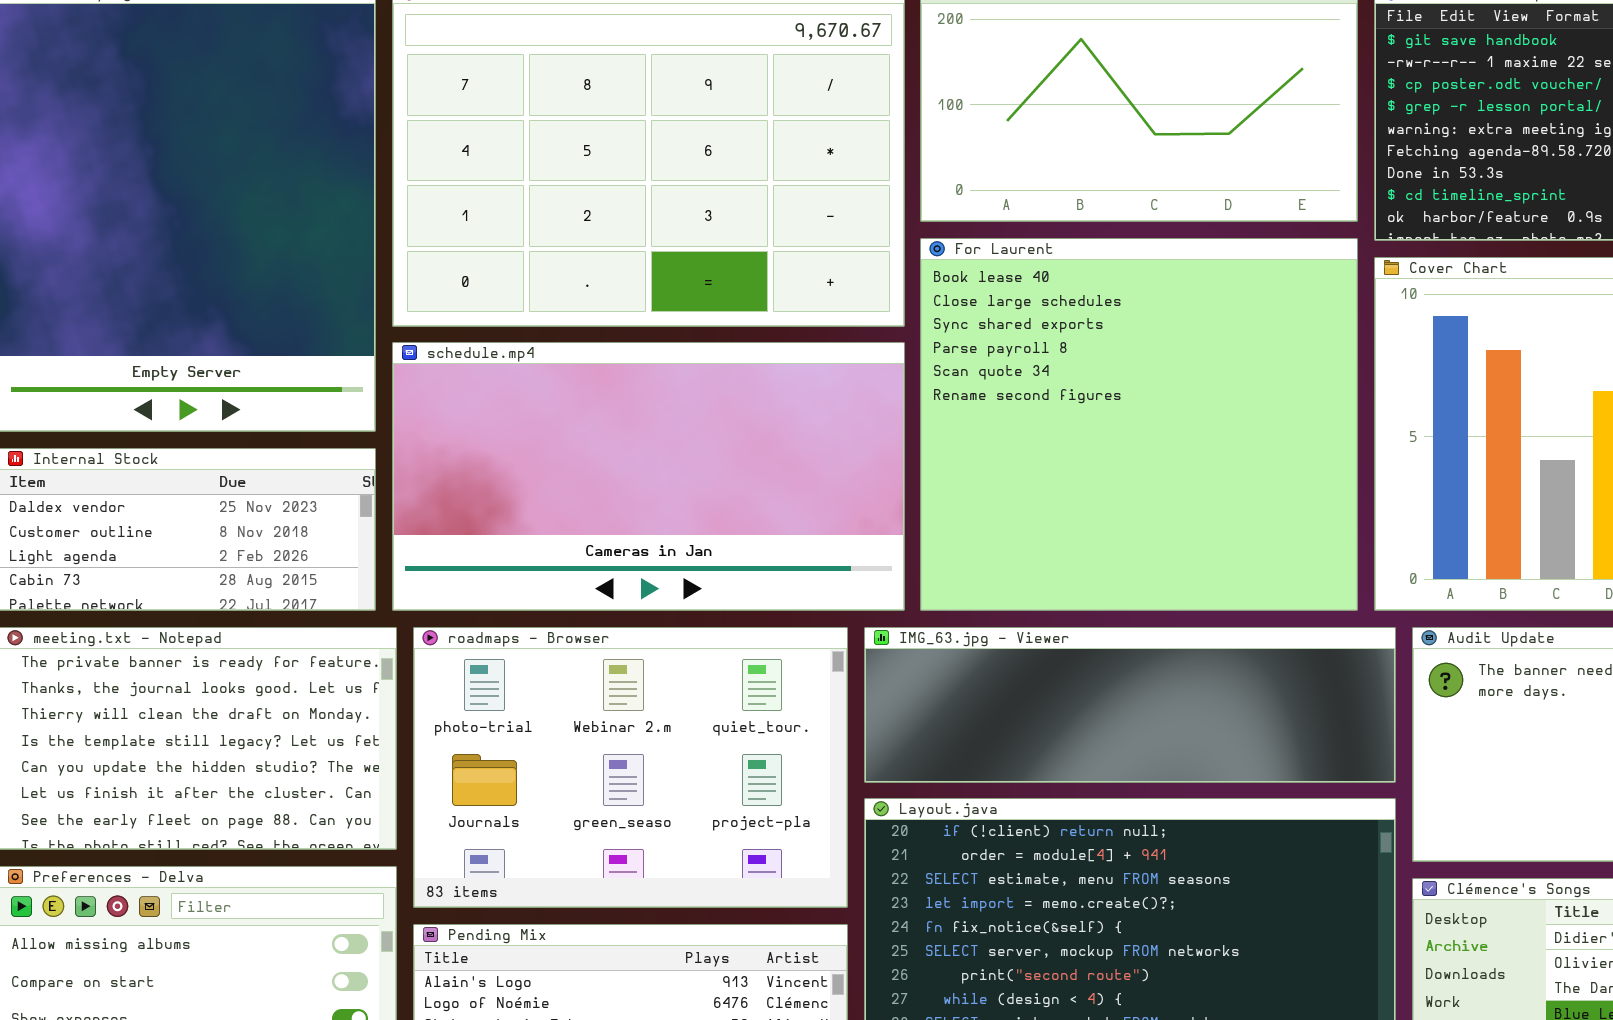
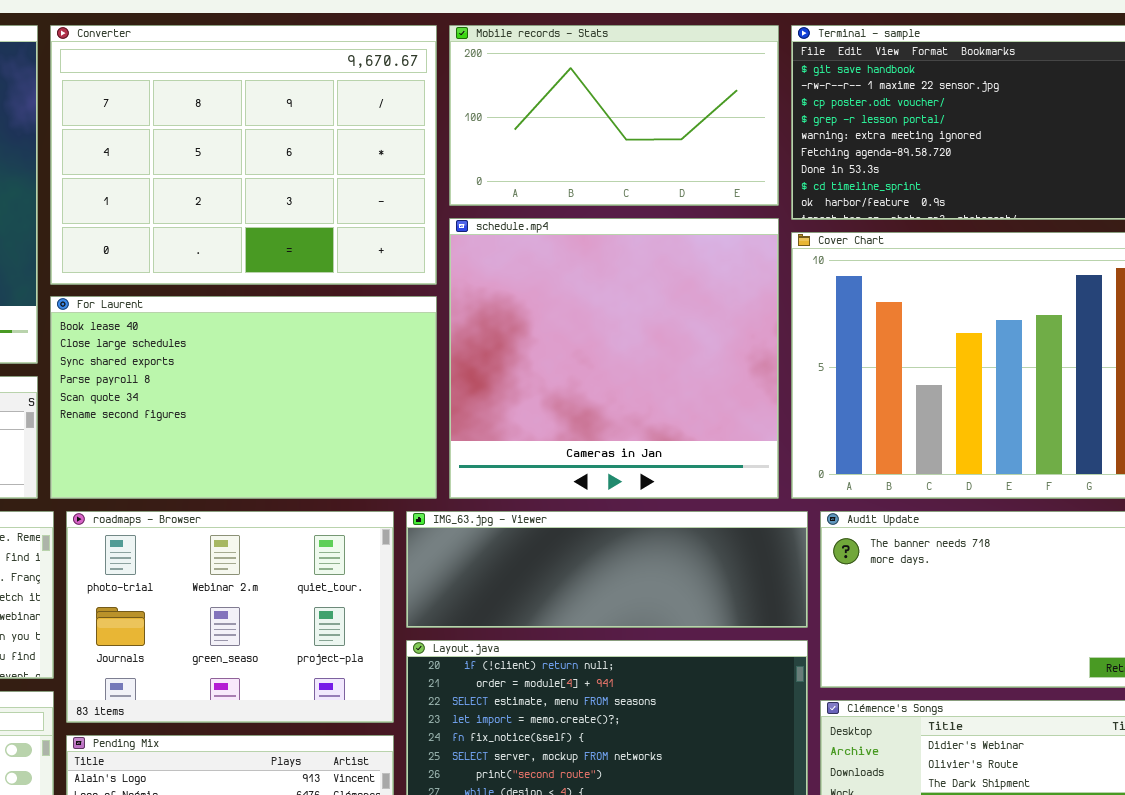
For Laurent: [920,238,1358,611] -> [50,296,437,499], moved, resized
schedule.mp4: [392,342,905,611] -> [449,218,779,499], moved, resized

